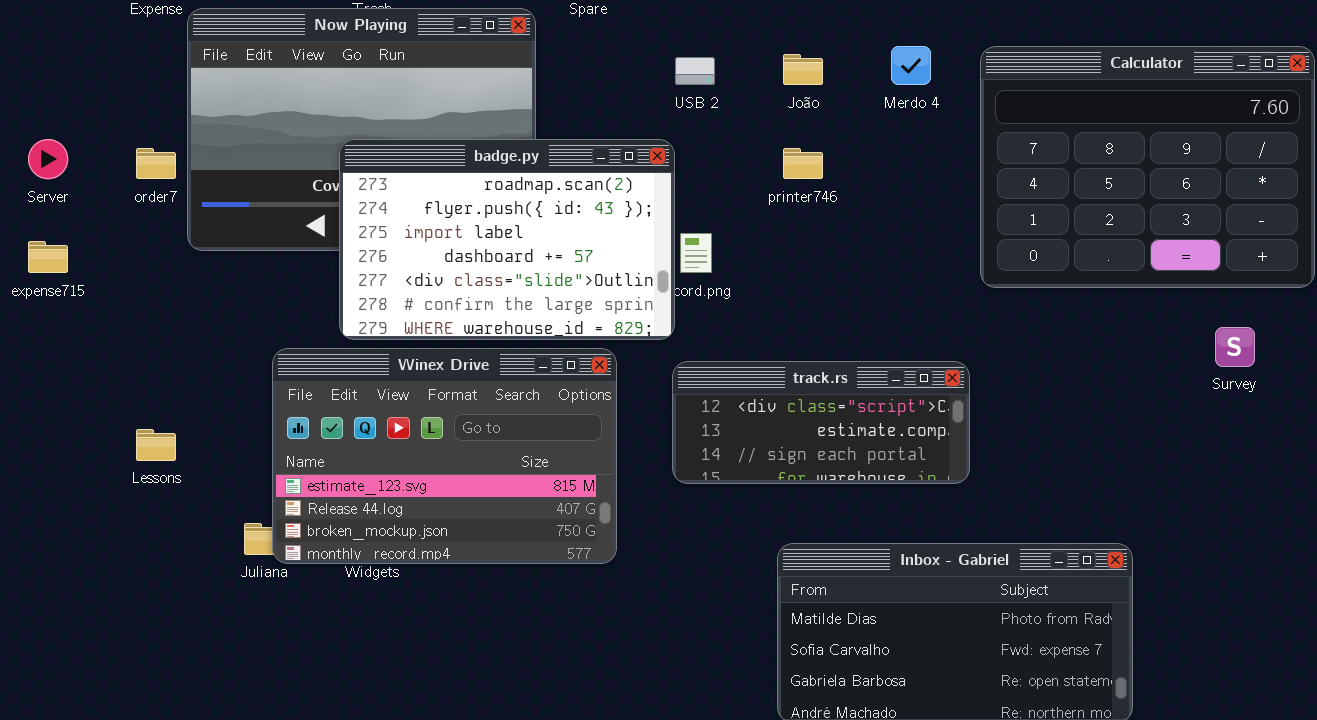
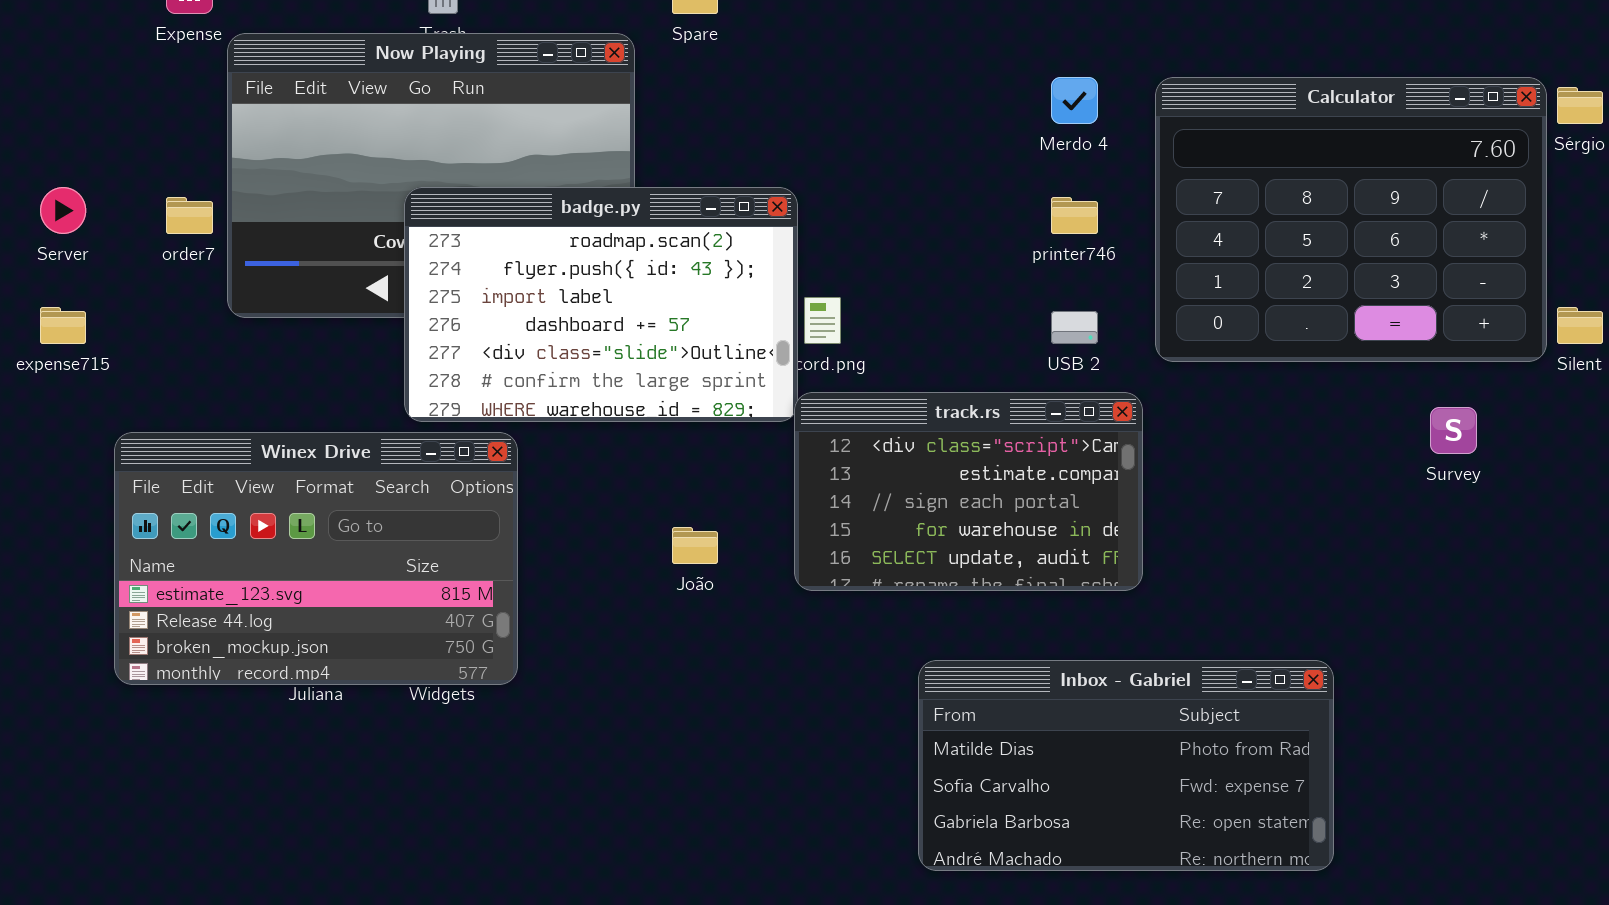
João: [783,54,823,85] -> [672,527,718,564], moved
USB 2: [675,57,715,85] -> [1051,311,1098,344], moved
printer746: [783,148,823,179] -> [1051,197,1098,234], moved
Winex Drive: [272,348,617,564] -> [114,432,518,685], moved
track.rs: [672,361,970,484] -> [794,392,1143,591], resized

